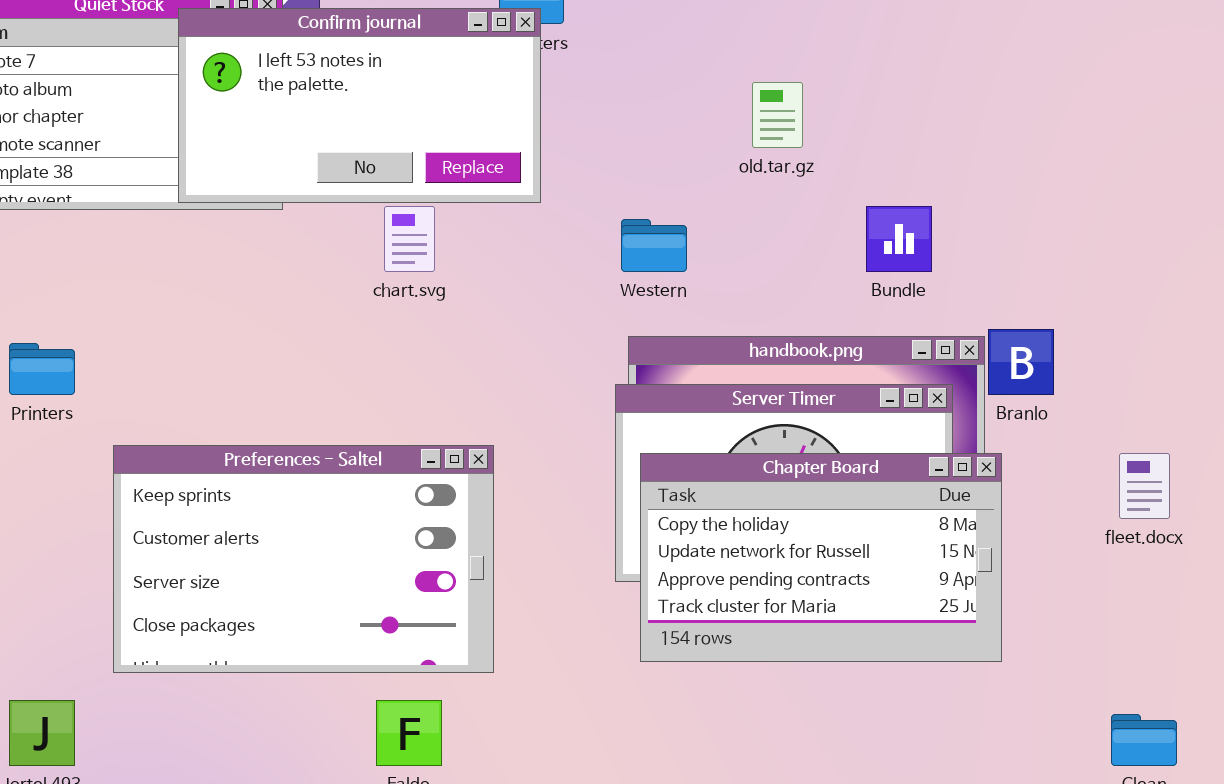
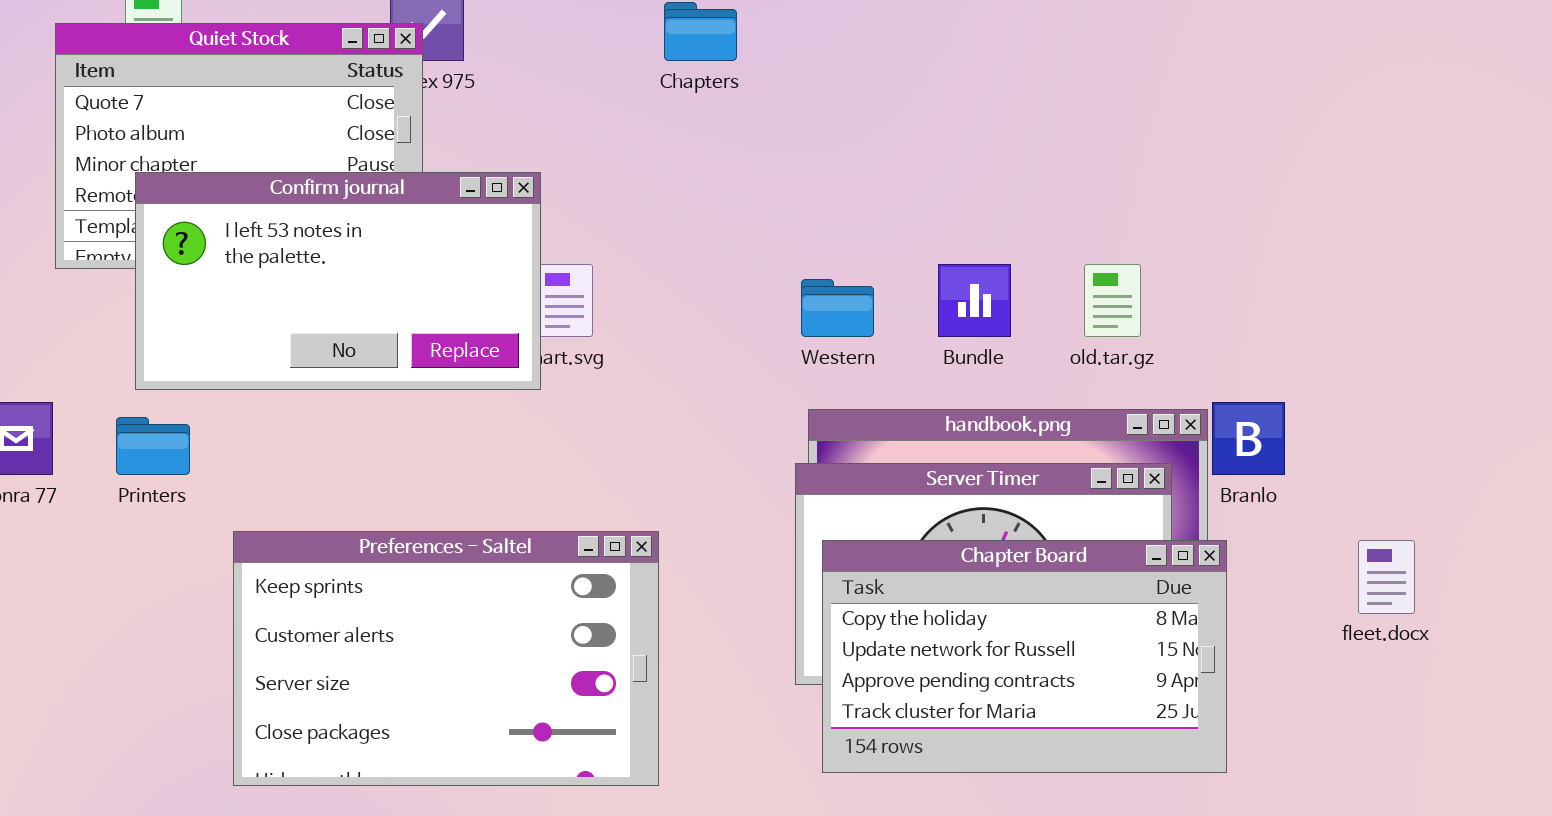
Confirm journal: [178,8,541,203] -> [135,172,541,390], moved
old.tar.gz: [752,82,803,148] -> [1084,264,1141,337], moved
Bundle: [866,206,932,272] -> [938,264,1011,337], moved

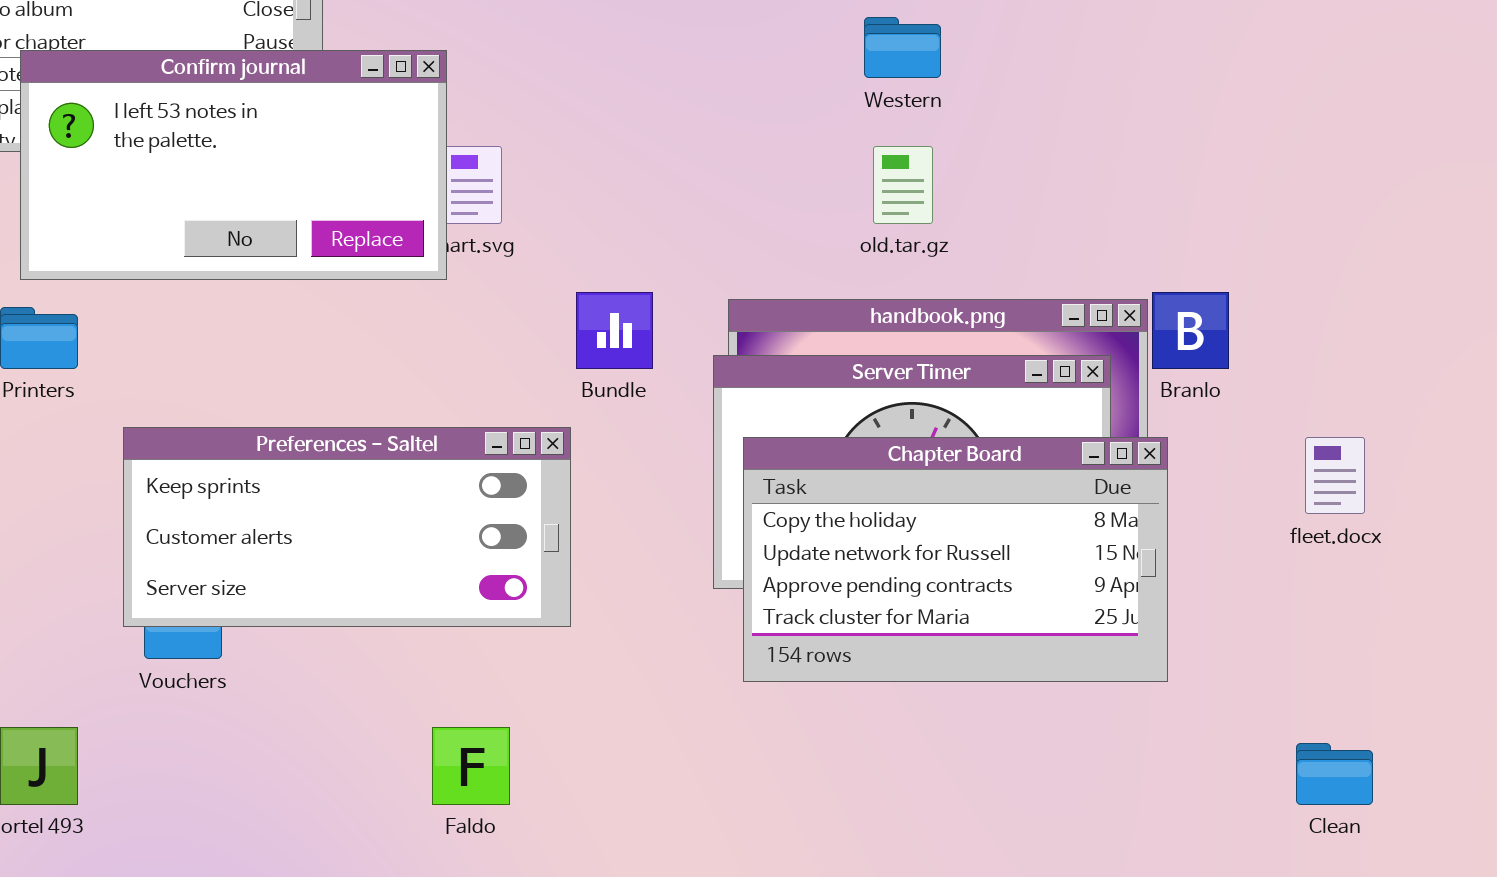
Bundle: [938,264,1011,337] -> [576,292,653,369], moved
old.tar.gz: [1084,264,1141,337] -> [873,146,933,224], moved
Western: [801,279,874,337] -> [864,17,941,78], moved
Preferences - Saltel: [233,531,659,786] -> [123,427,571,627], resized

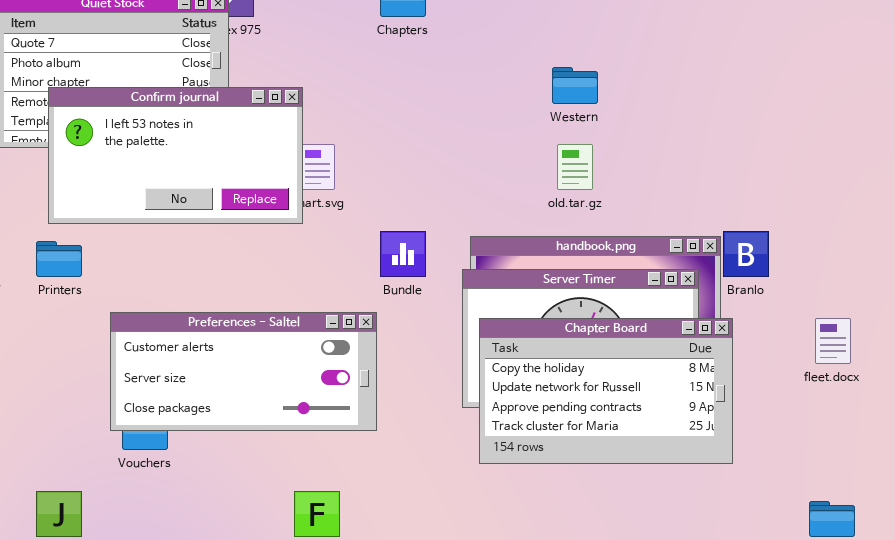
Preferences - Saltel: [123,427,571,627] -> [110,312,377,431], scrolled down 1 row

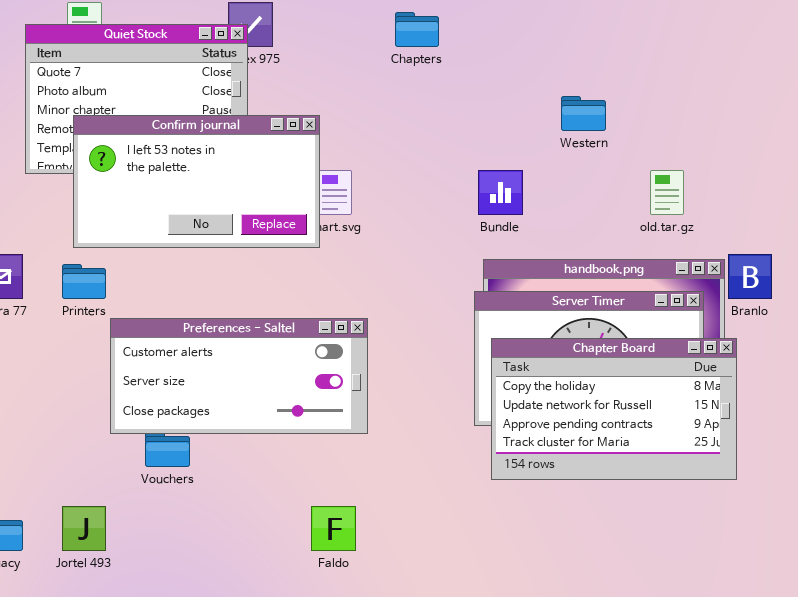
old.tar.gz: [557,144,593,190] -> [650,170,684,215], moved
Bundle: [380,231,426,277] -> [478,170,523,215], moved
Preferences - Saltel: [110,312,377,431] -> [110,318,368,434], moved

